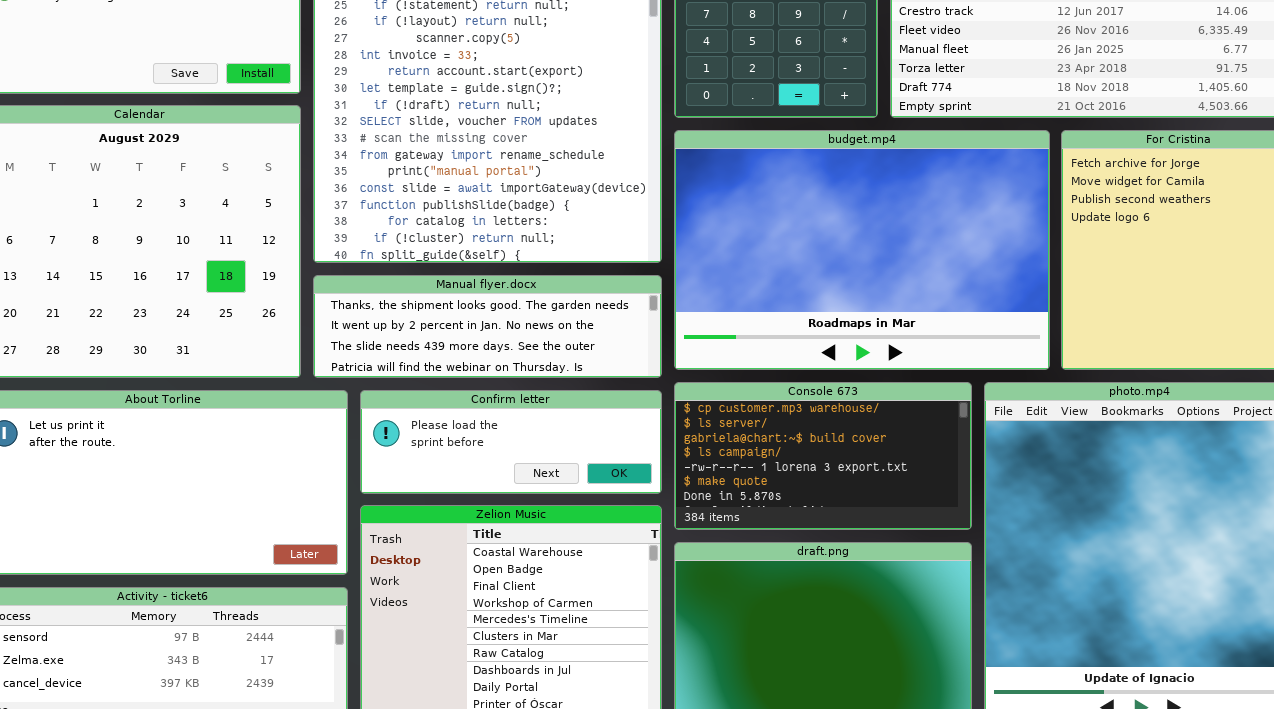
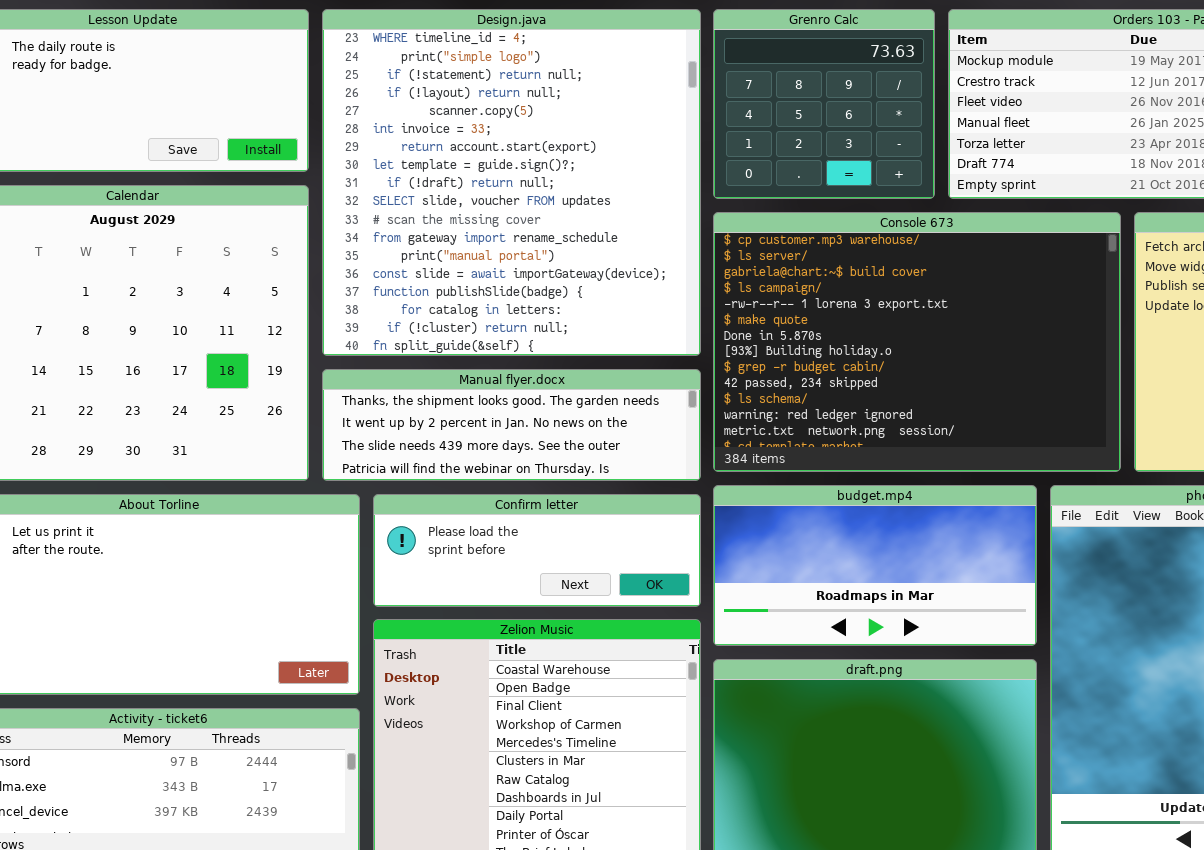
budget.mp4: [674,130,1050,370] -> [713,485,1037,646], moved, resized
Console 673: [674,382,972,530] -> [713,212,1121,472], moved, resized

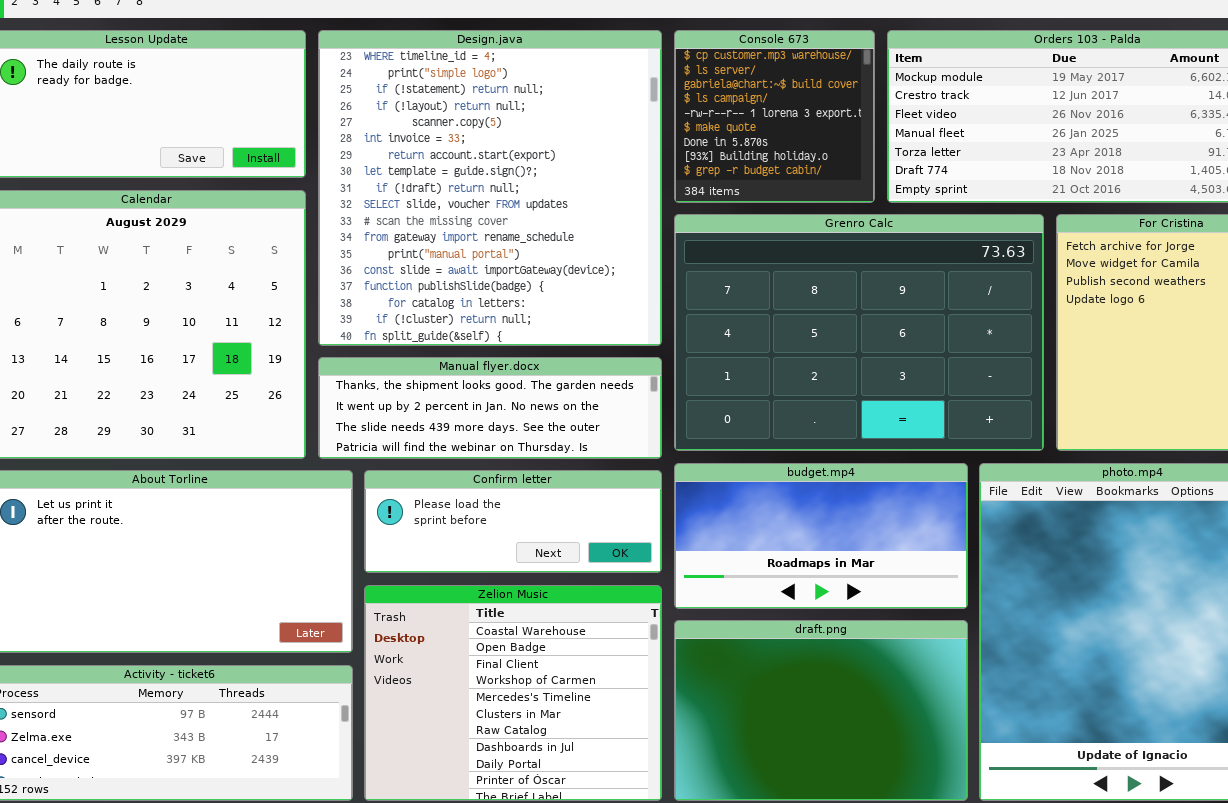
Grenro Calc: [713,9,935,199] -> [674,214,1044,451], moved, resized
Console 673: [713,212,1121,472] -> [674,30,875,203], moved, resized

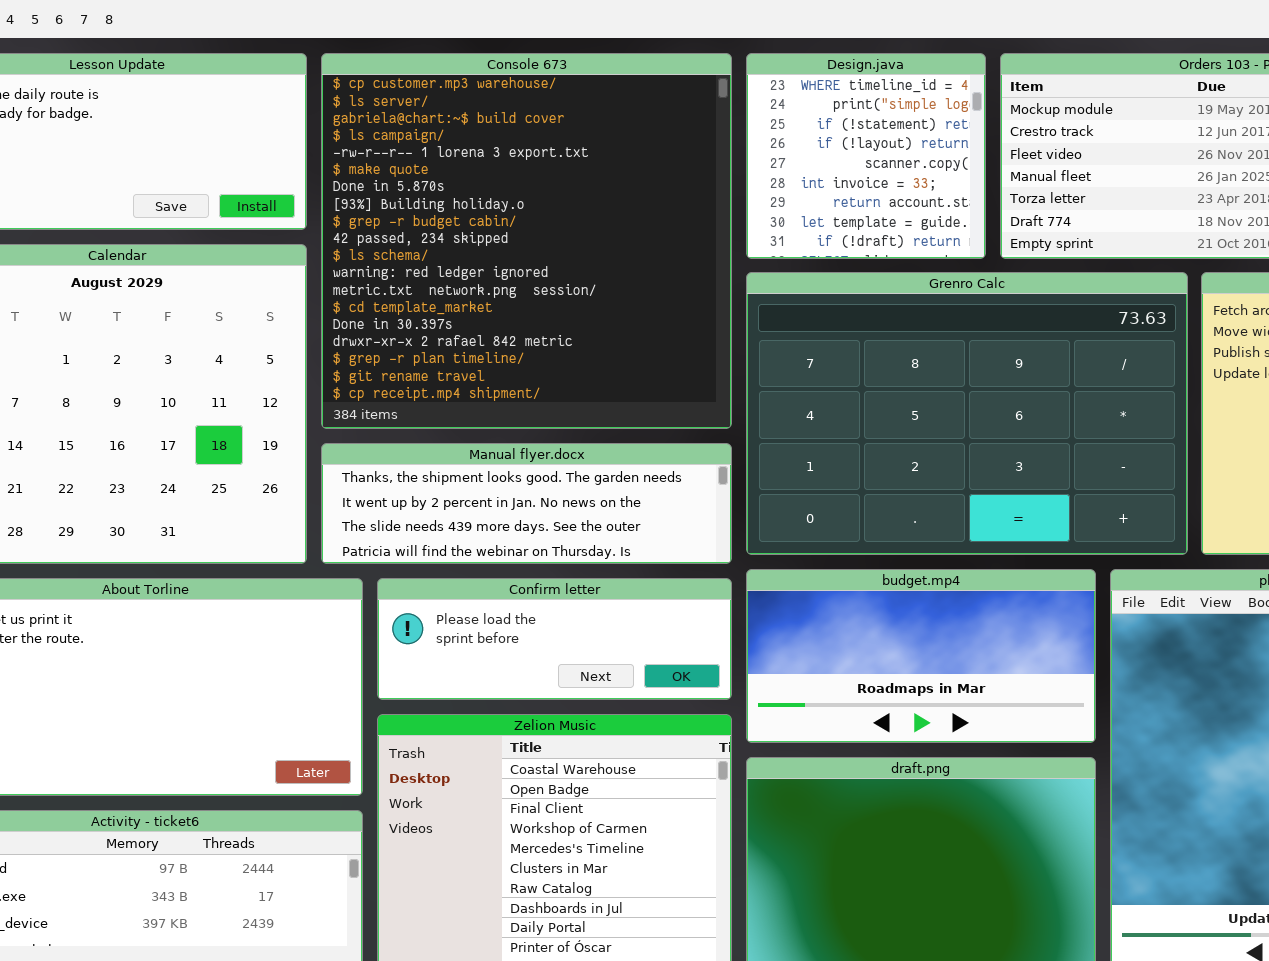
Design.java: [318,30,662,346] -> [746,53,986,259], moved, resized
Console 673: [674,30,875,203] -> [321,53,732,429], moved, resized

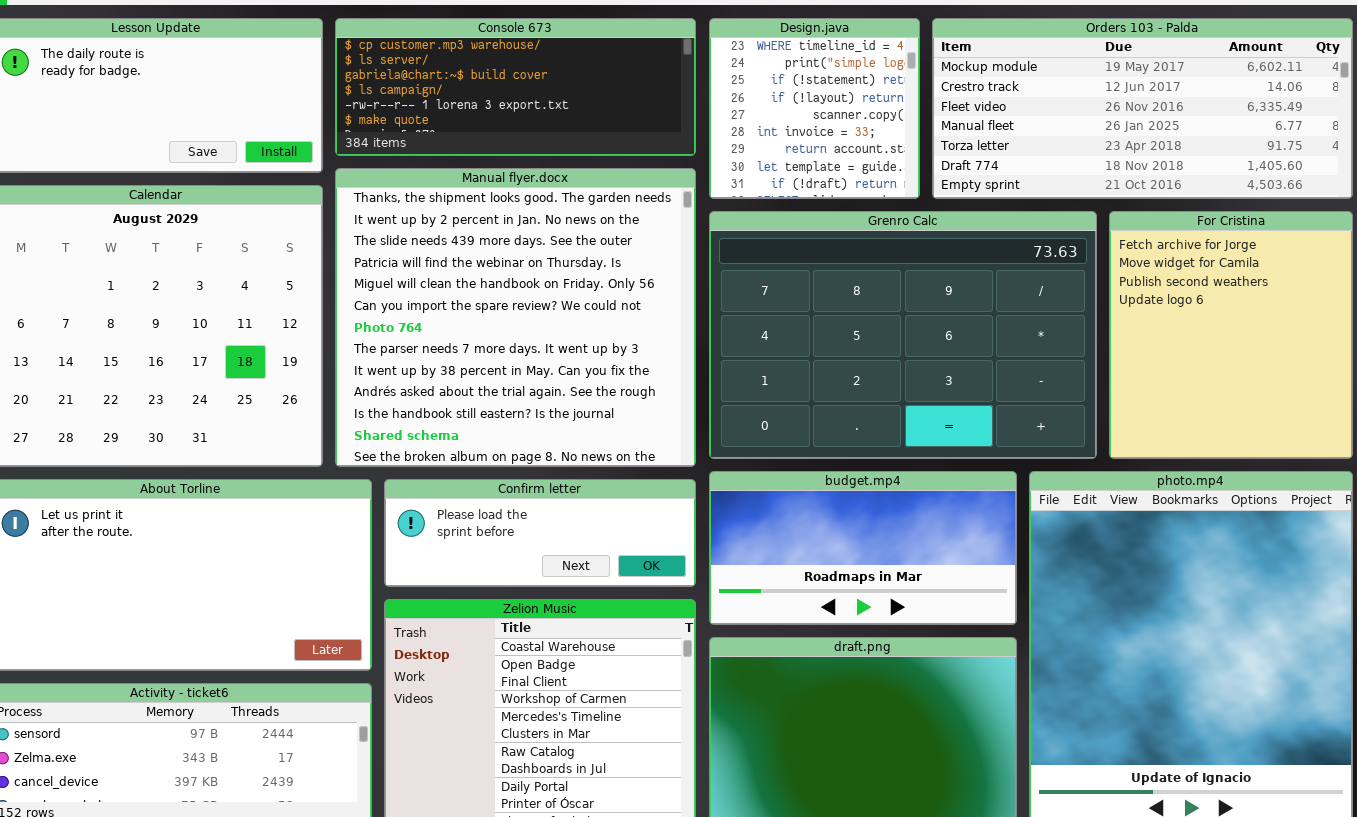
Console 673: [321,53,732,429] -> [335,18,696,156], resized
Manual flyer.docx: [321,443,732,564] -> [335,168,696,467], resized

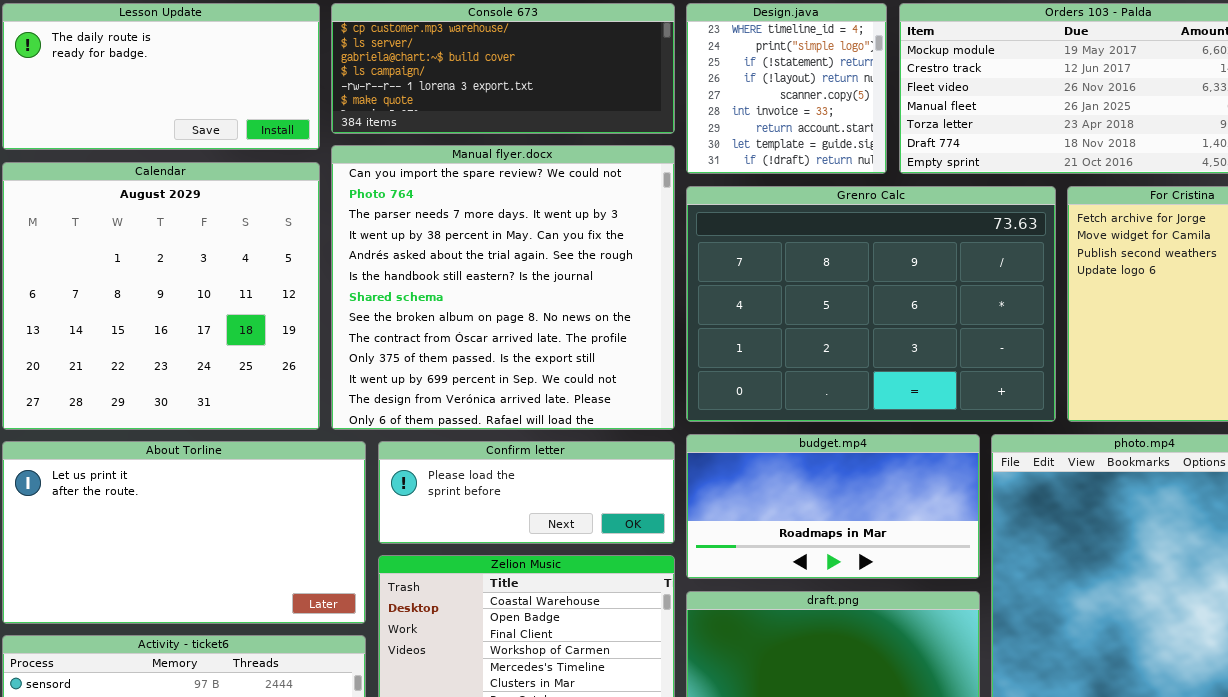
Manual flyer.docx: [335,168,696,467] -> [331,145,675,430], scrolled down 5 rows

